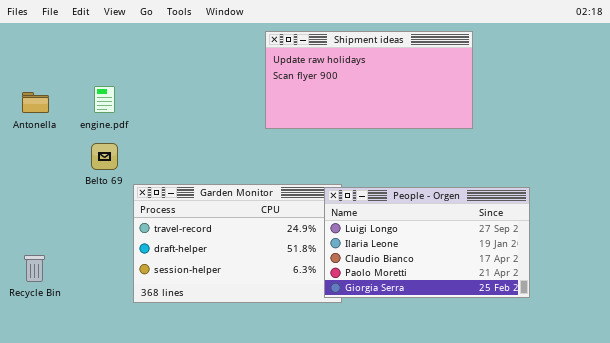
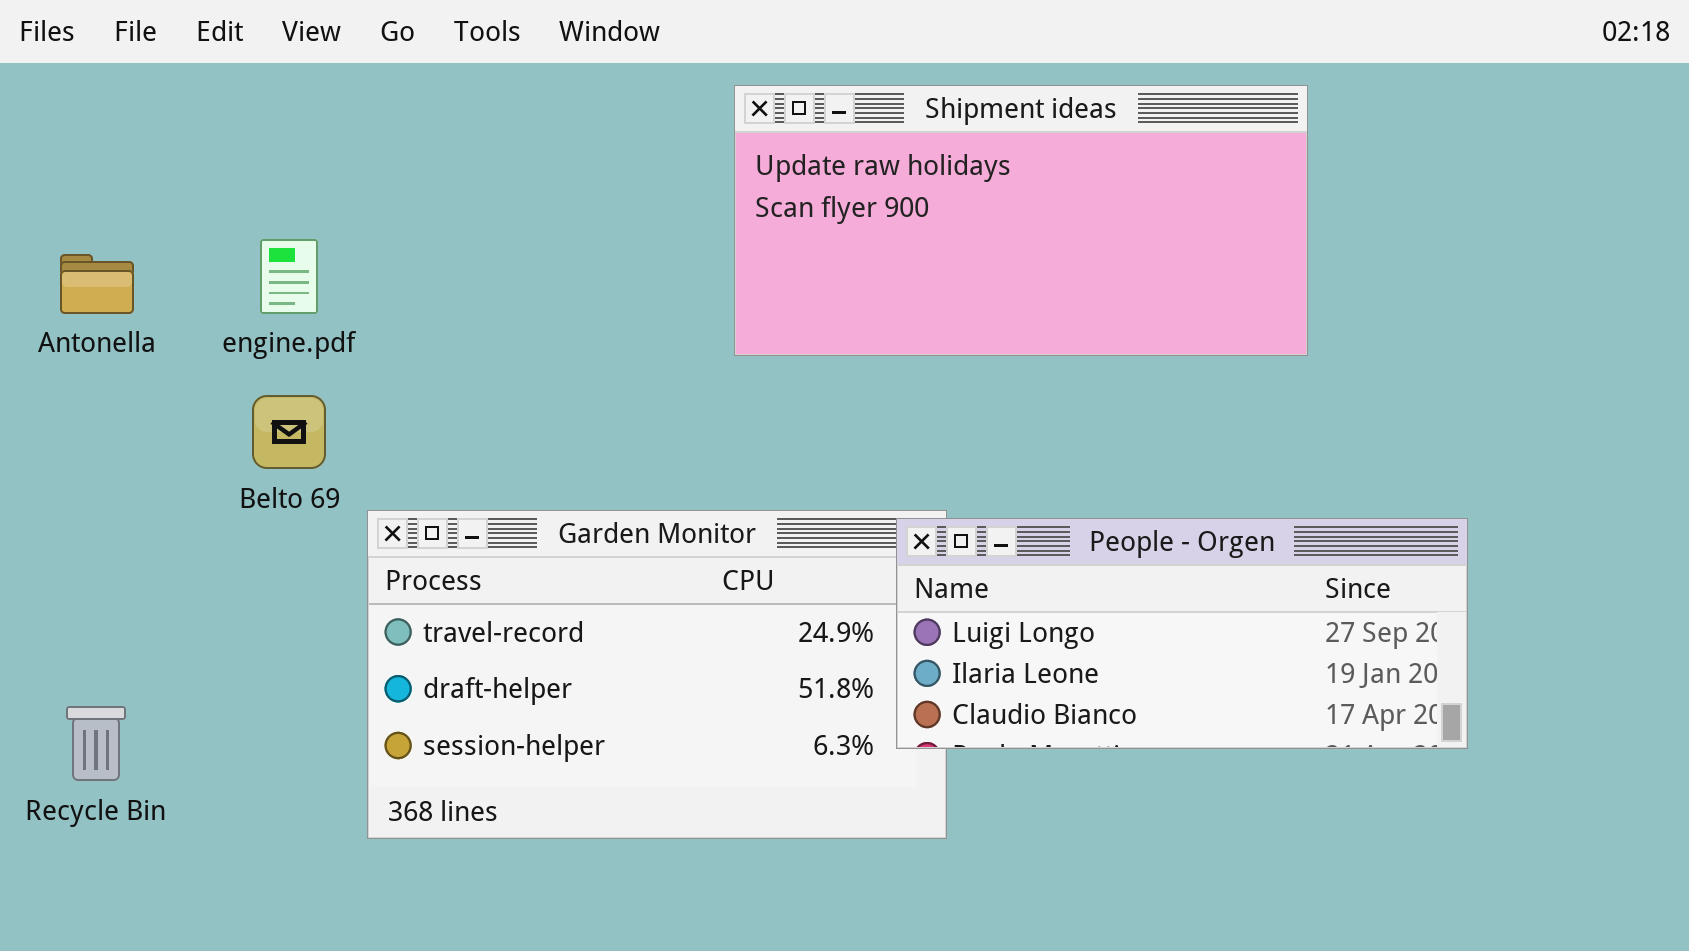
People - Orgen: [324,187,530,298] -> [896,518,1468,749], resized

